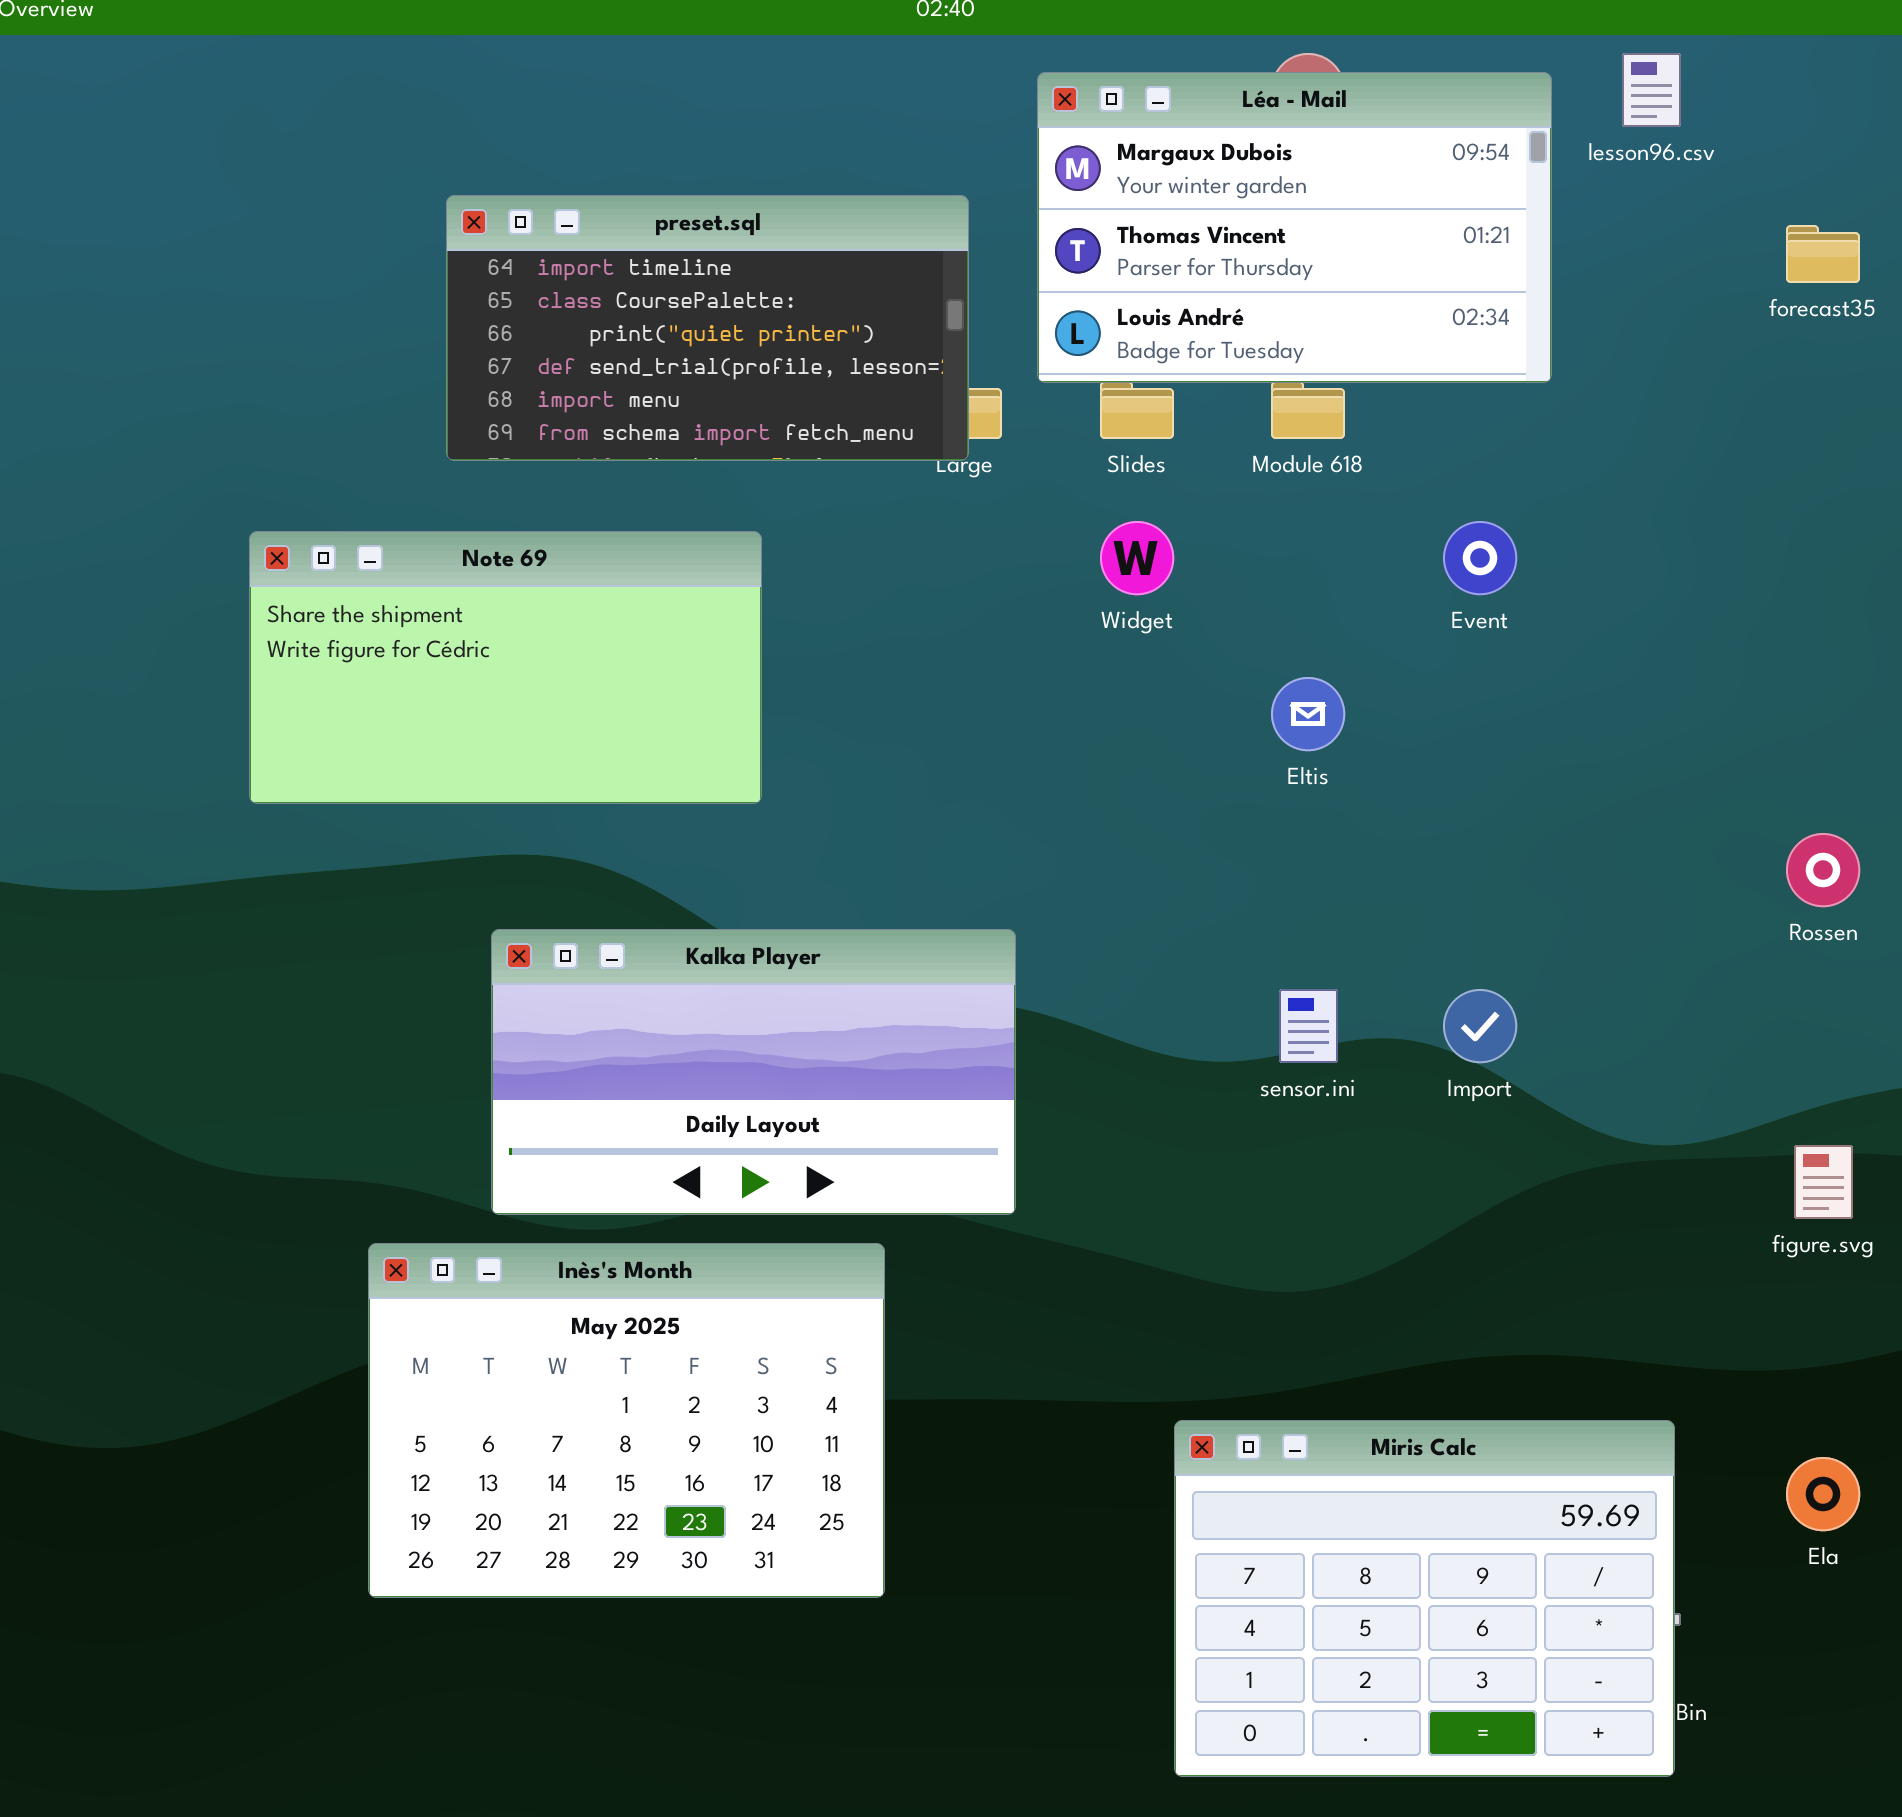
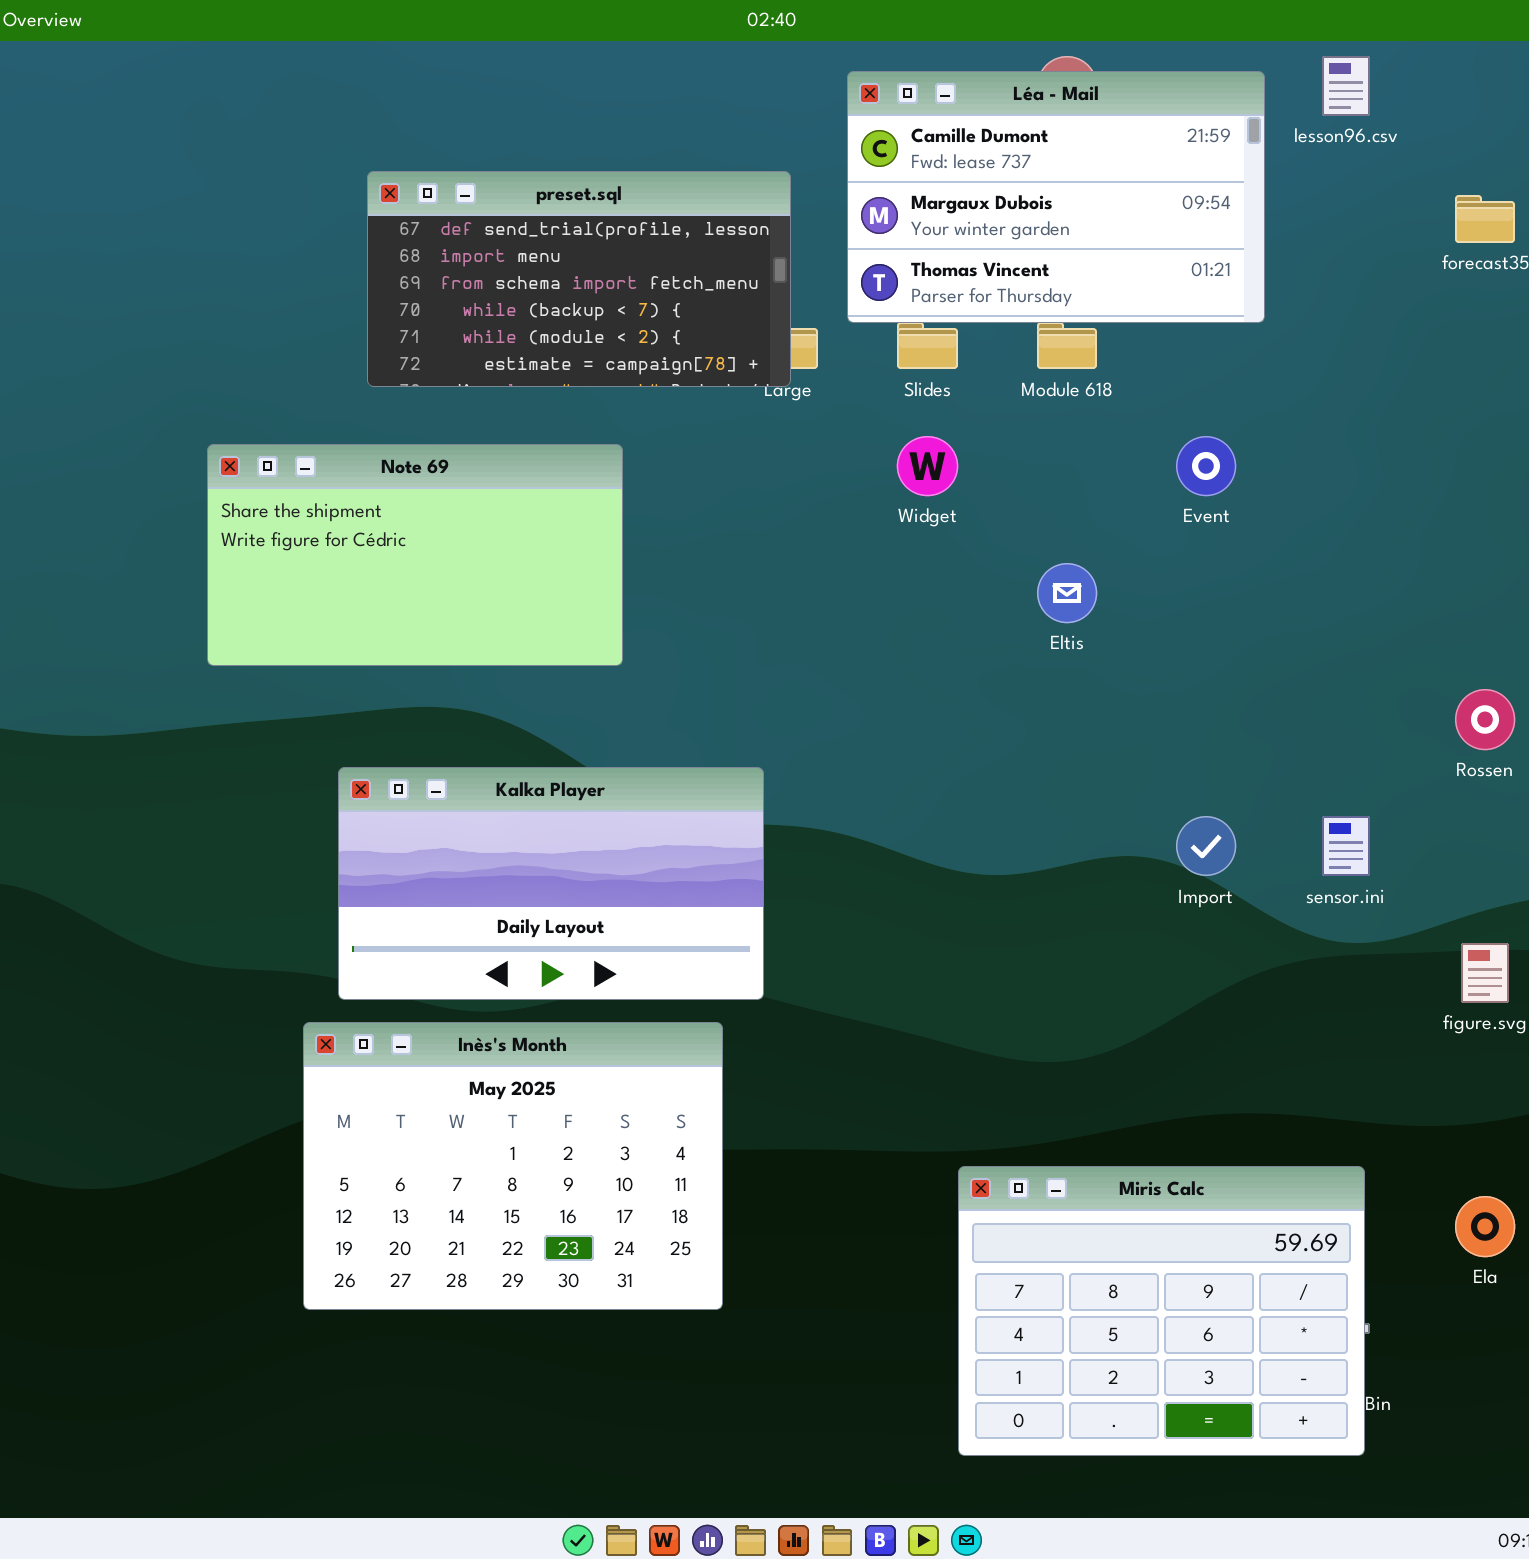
Léa - Mail: [1037,72,1552,383] -> [847,71,1265,323], scrolled up 1 row
preset.sql: [446,195,969,461] -> [367,171,791,387], scrolled down 3 rows
Kalka Player: [491,929,1016,1215] -> [338,767,764,1000], moved
sensor.ini: [1279,989,1338,1063] -> [1322,816,1370,876], moved

